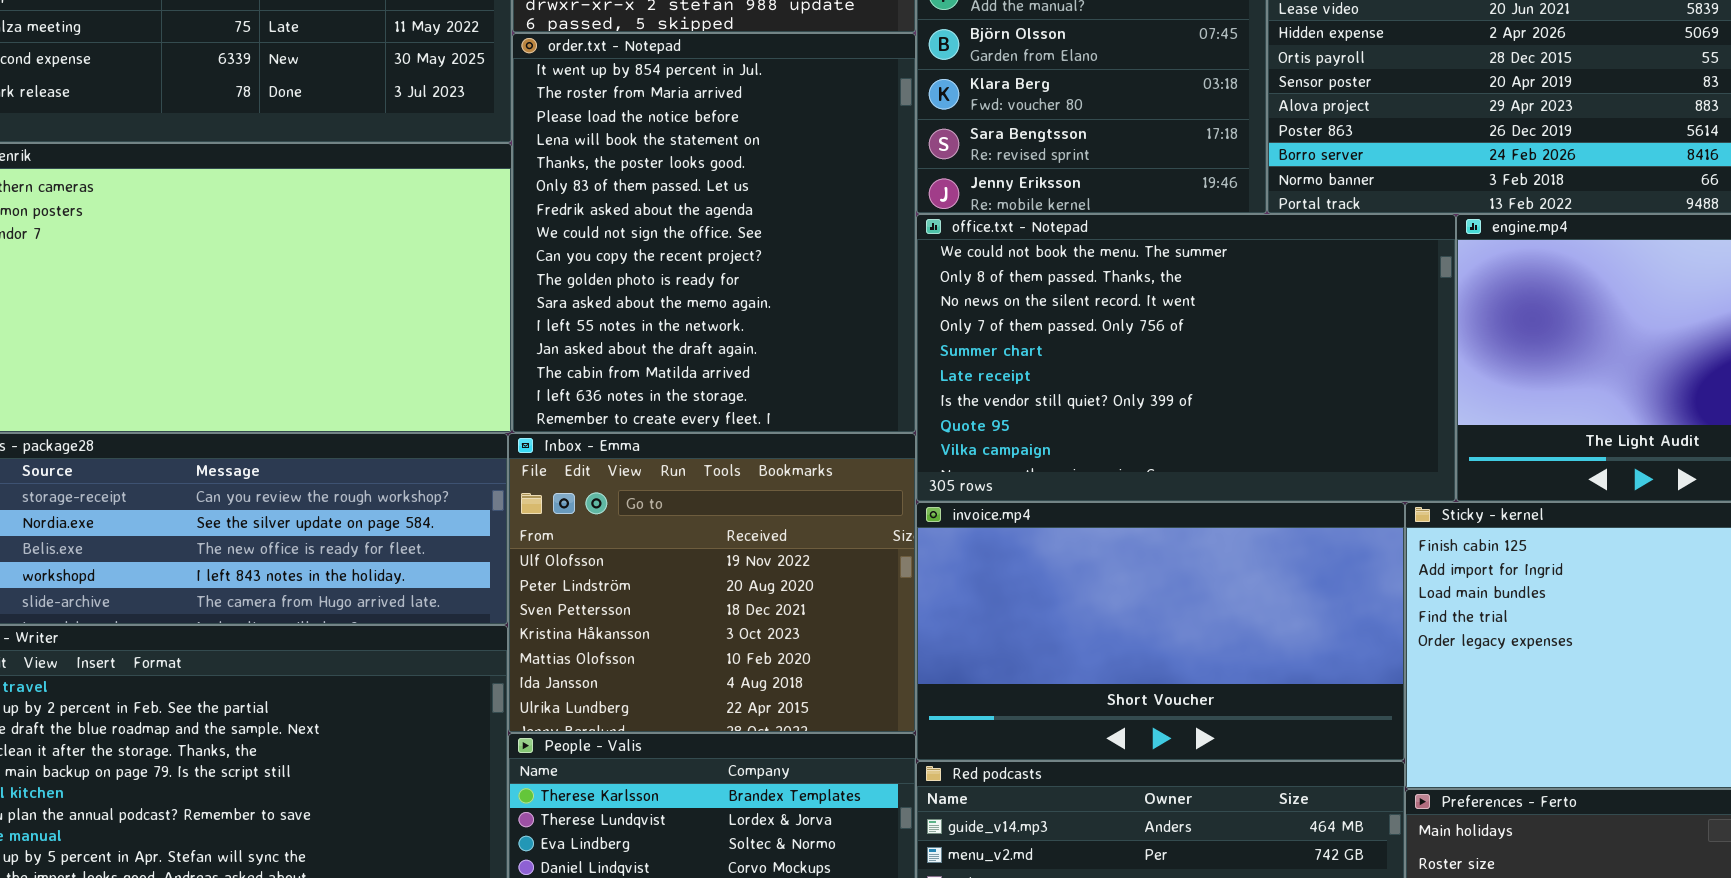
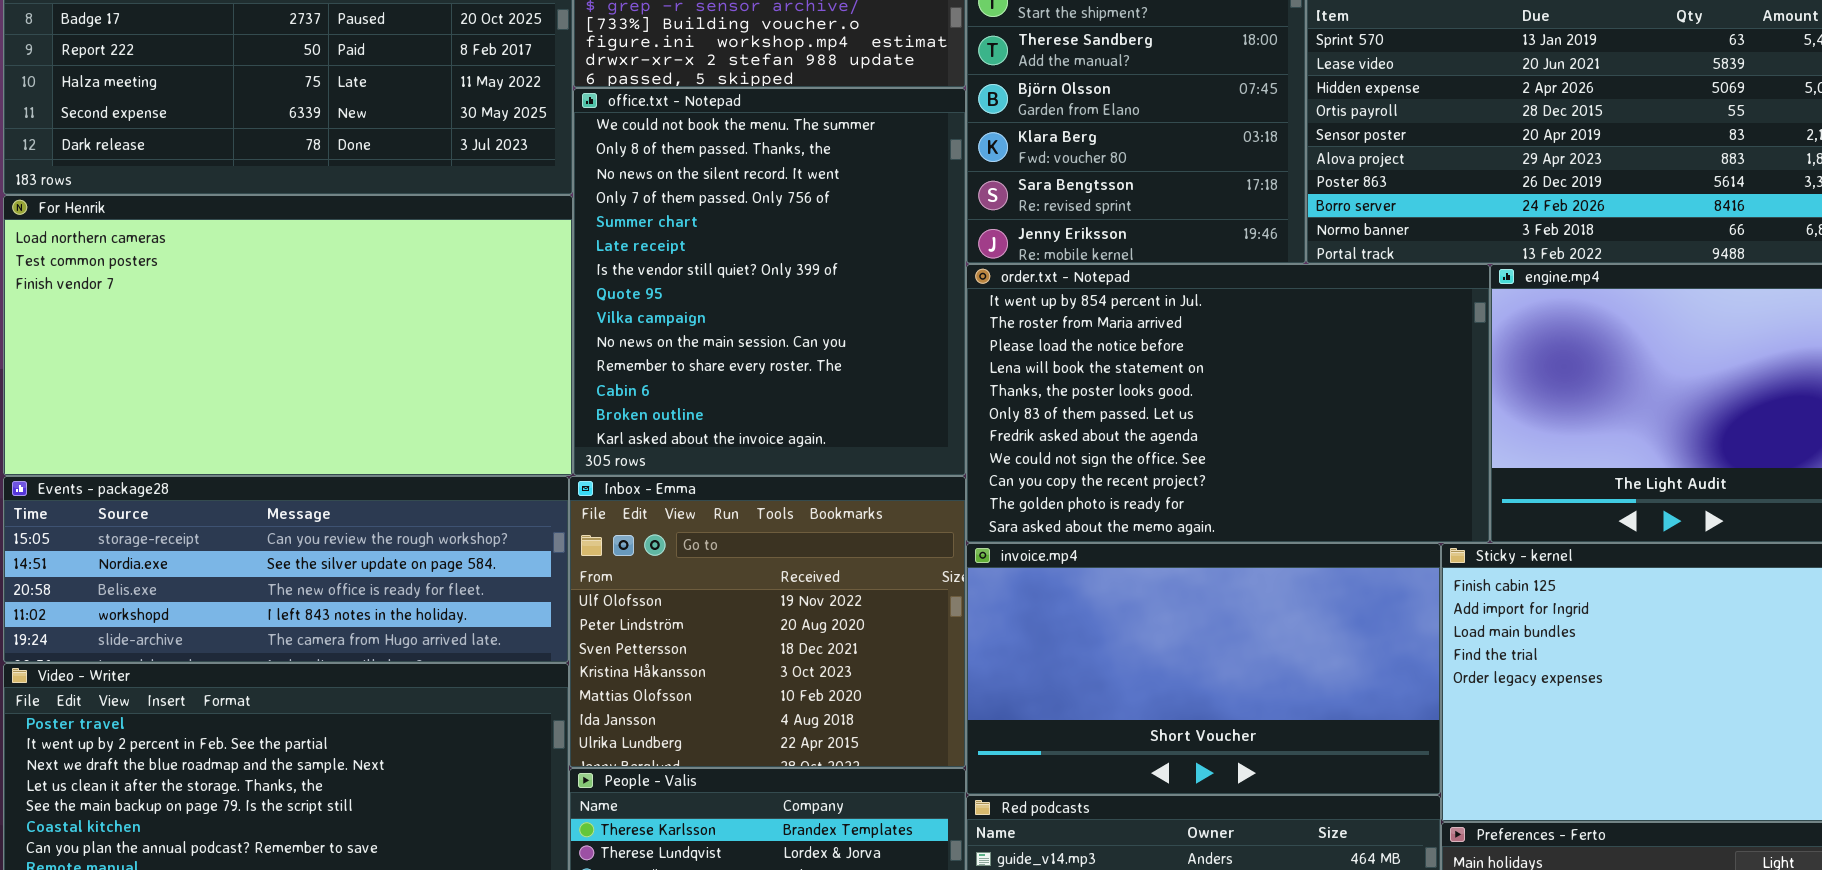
order.txt - Notepad: [512,33,916,433] -> [966,264,1490,543], moved, resized
office.txt - Notepad: [916,214,1456,502] -> [573,88,966,476], moved, resized

